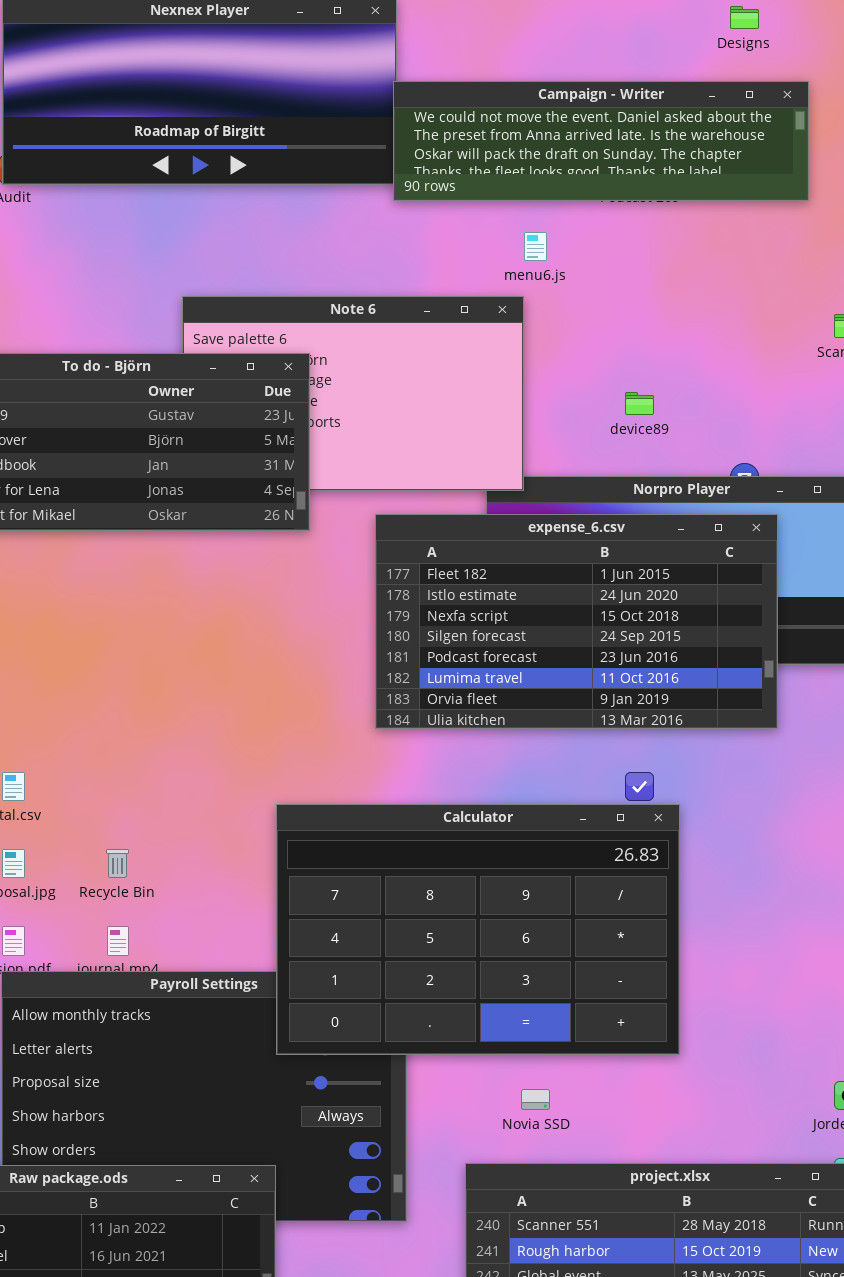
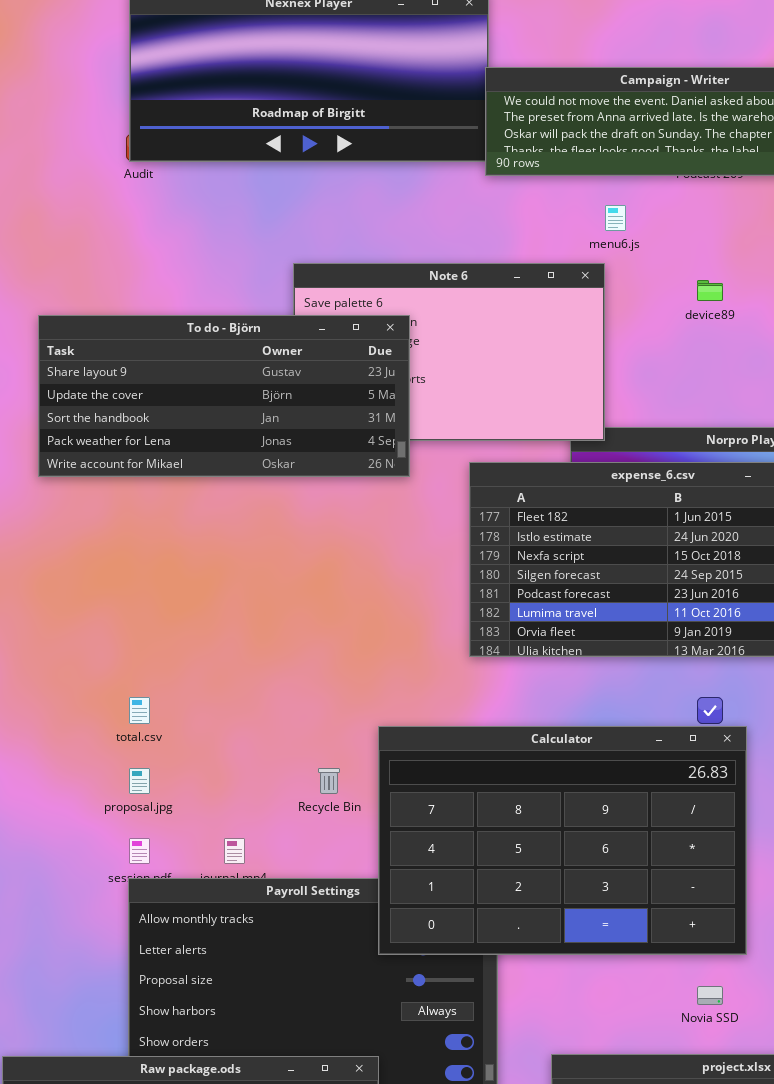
device89: [625,392,654,415] -> [697,280,723,301], moved
Recycle Bin: [106,849,129,878] -> [318,768,340,794], moved
Novia SSD: [521,1089,550,1110] -> [697,986,723,1005], moved

